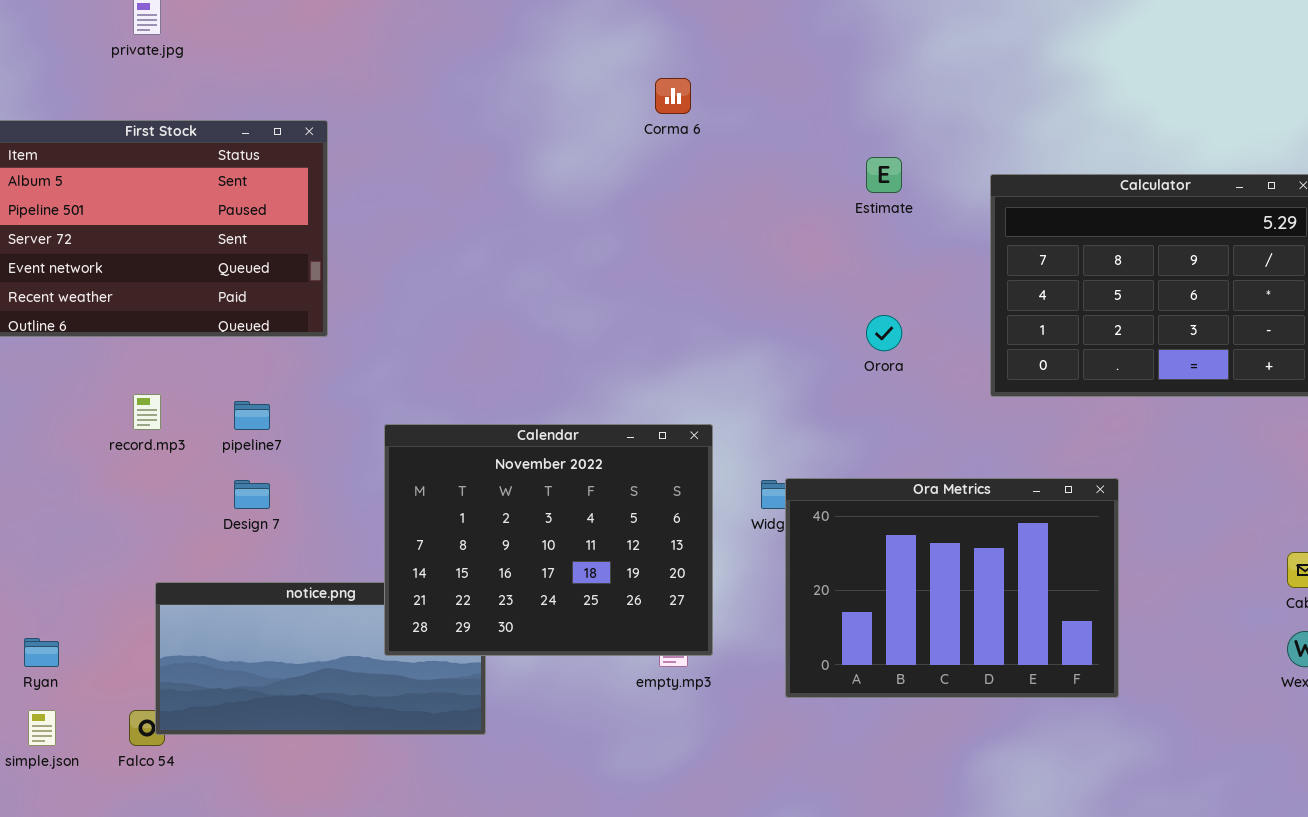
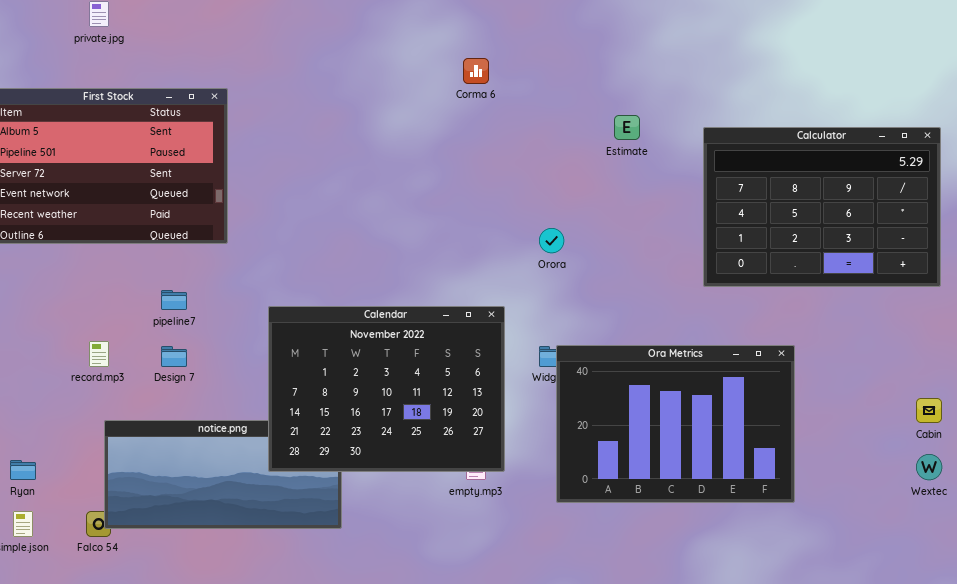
Orora: [866,315,902,351] -> [539,228,564,253], moved
record.mp3: [133,394,161,430] -> [89,341,109,367], moved

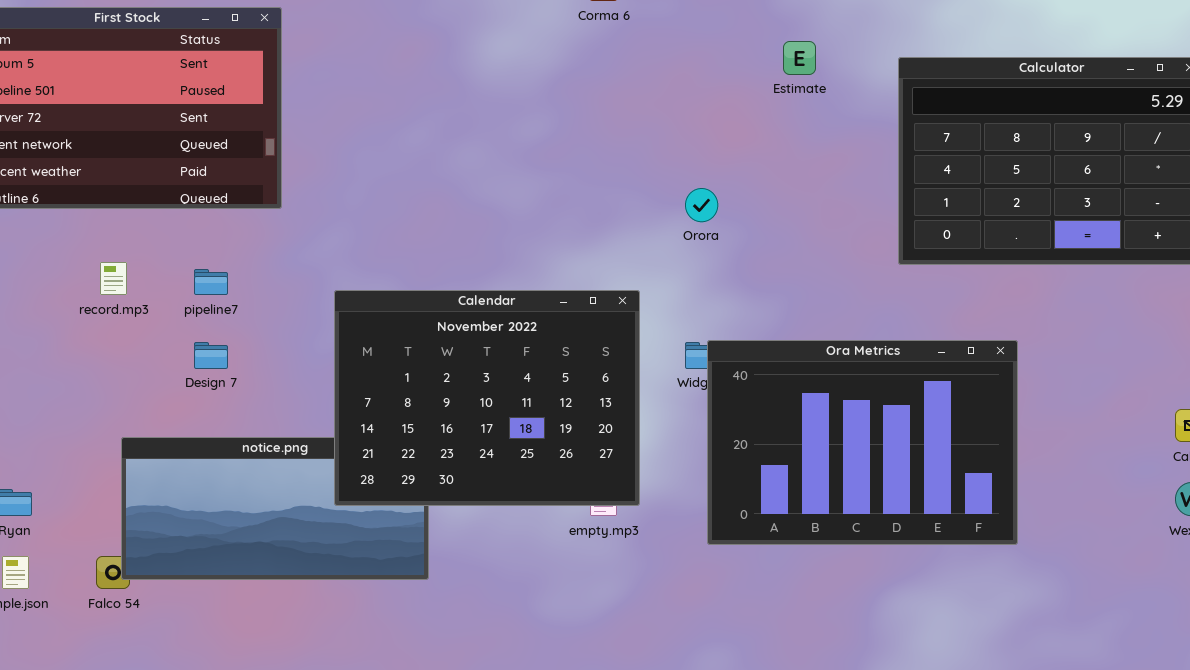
record.mp3: [89,341,109,367] -> [100,262,127,295], moved

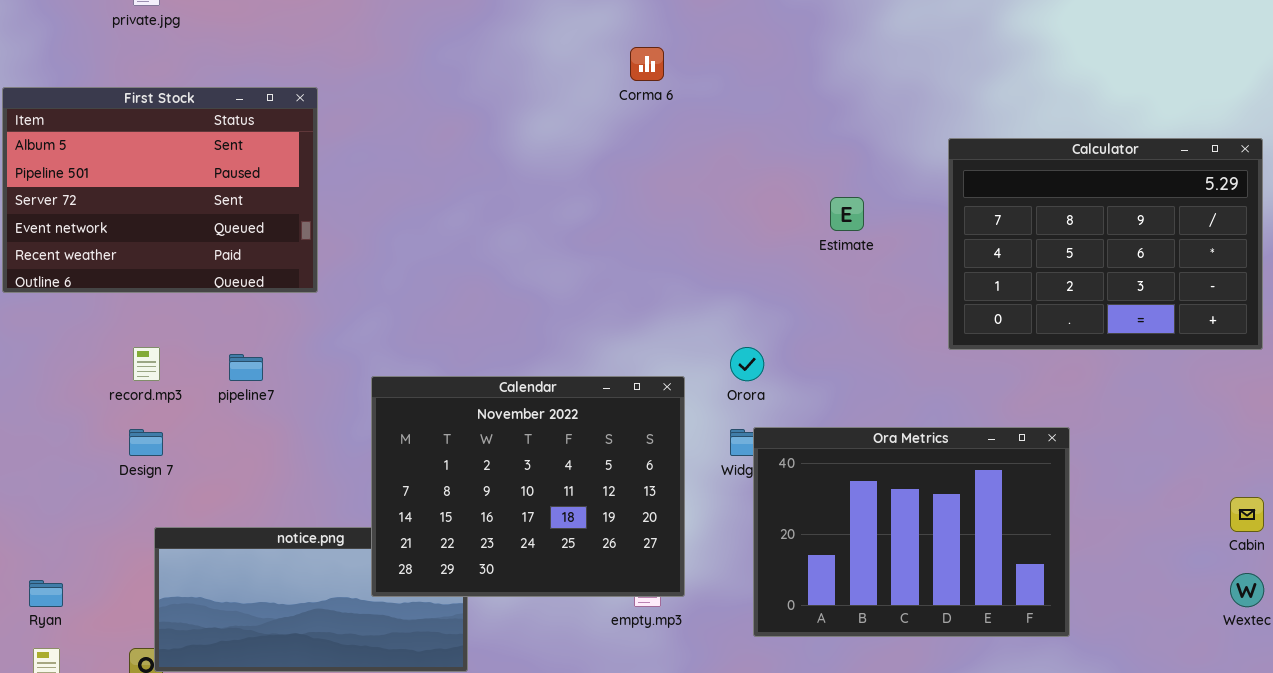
Estimate: [783,41,816,75] -> [830,197,864,231], moved
Orora: [685,188,718,222] -> [730,347,764,381], moved
Design 7: [194,342,228,369] -> [129,429,163,456], moved

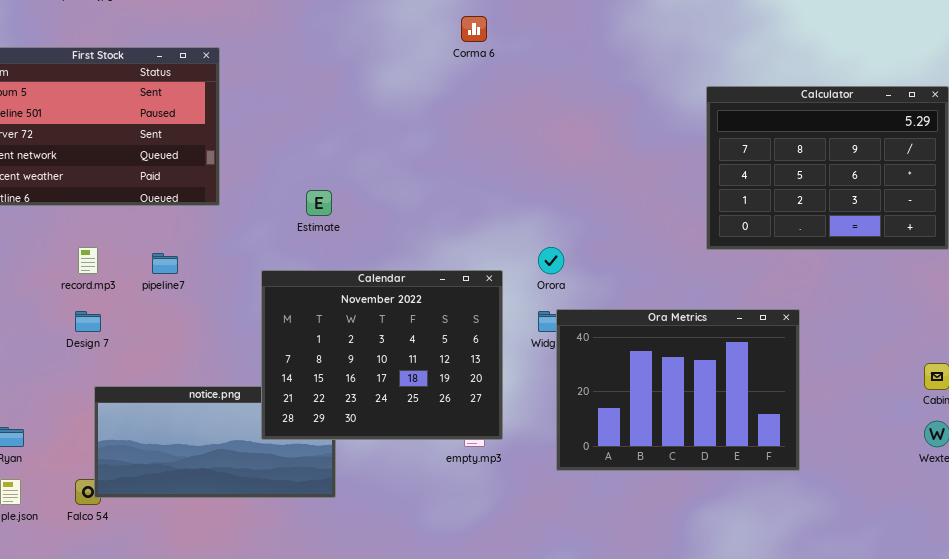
Estimate: [830,197,864,231] -> [306,190,332,216], moved

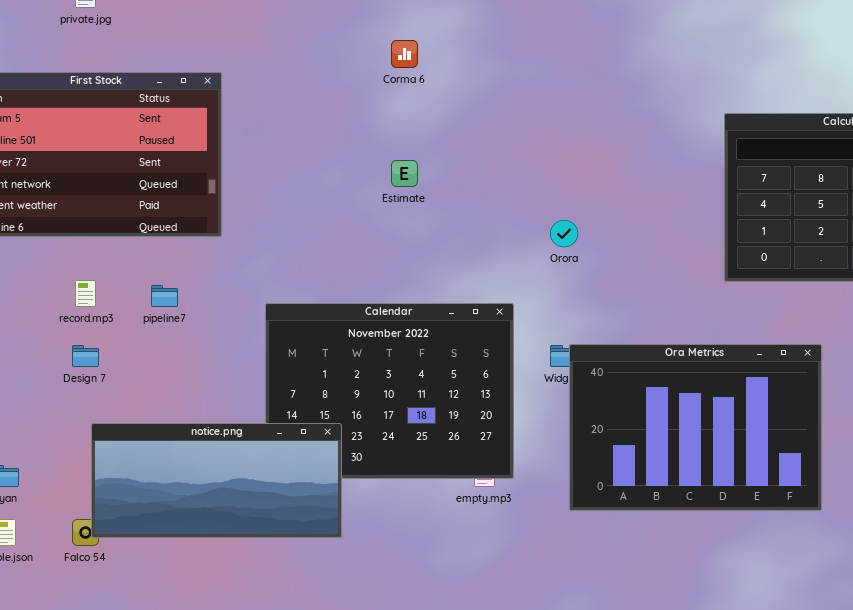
Corma 6: [461,16,487,42] -> [391,40,418,68], moved
Estimate: [306,190,332,216] -> [391,160,418,187], moved
Orora: [538,247,564,274] -> [550,220,578,247], moved
notice.png: [94,386,336,498] -> [91,423,342,538], raised

